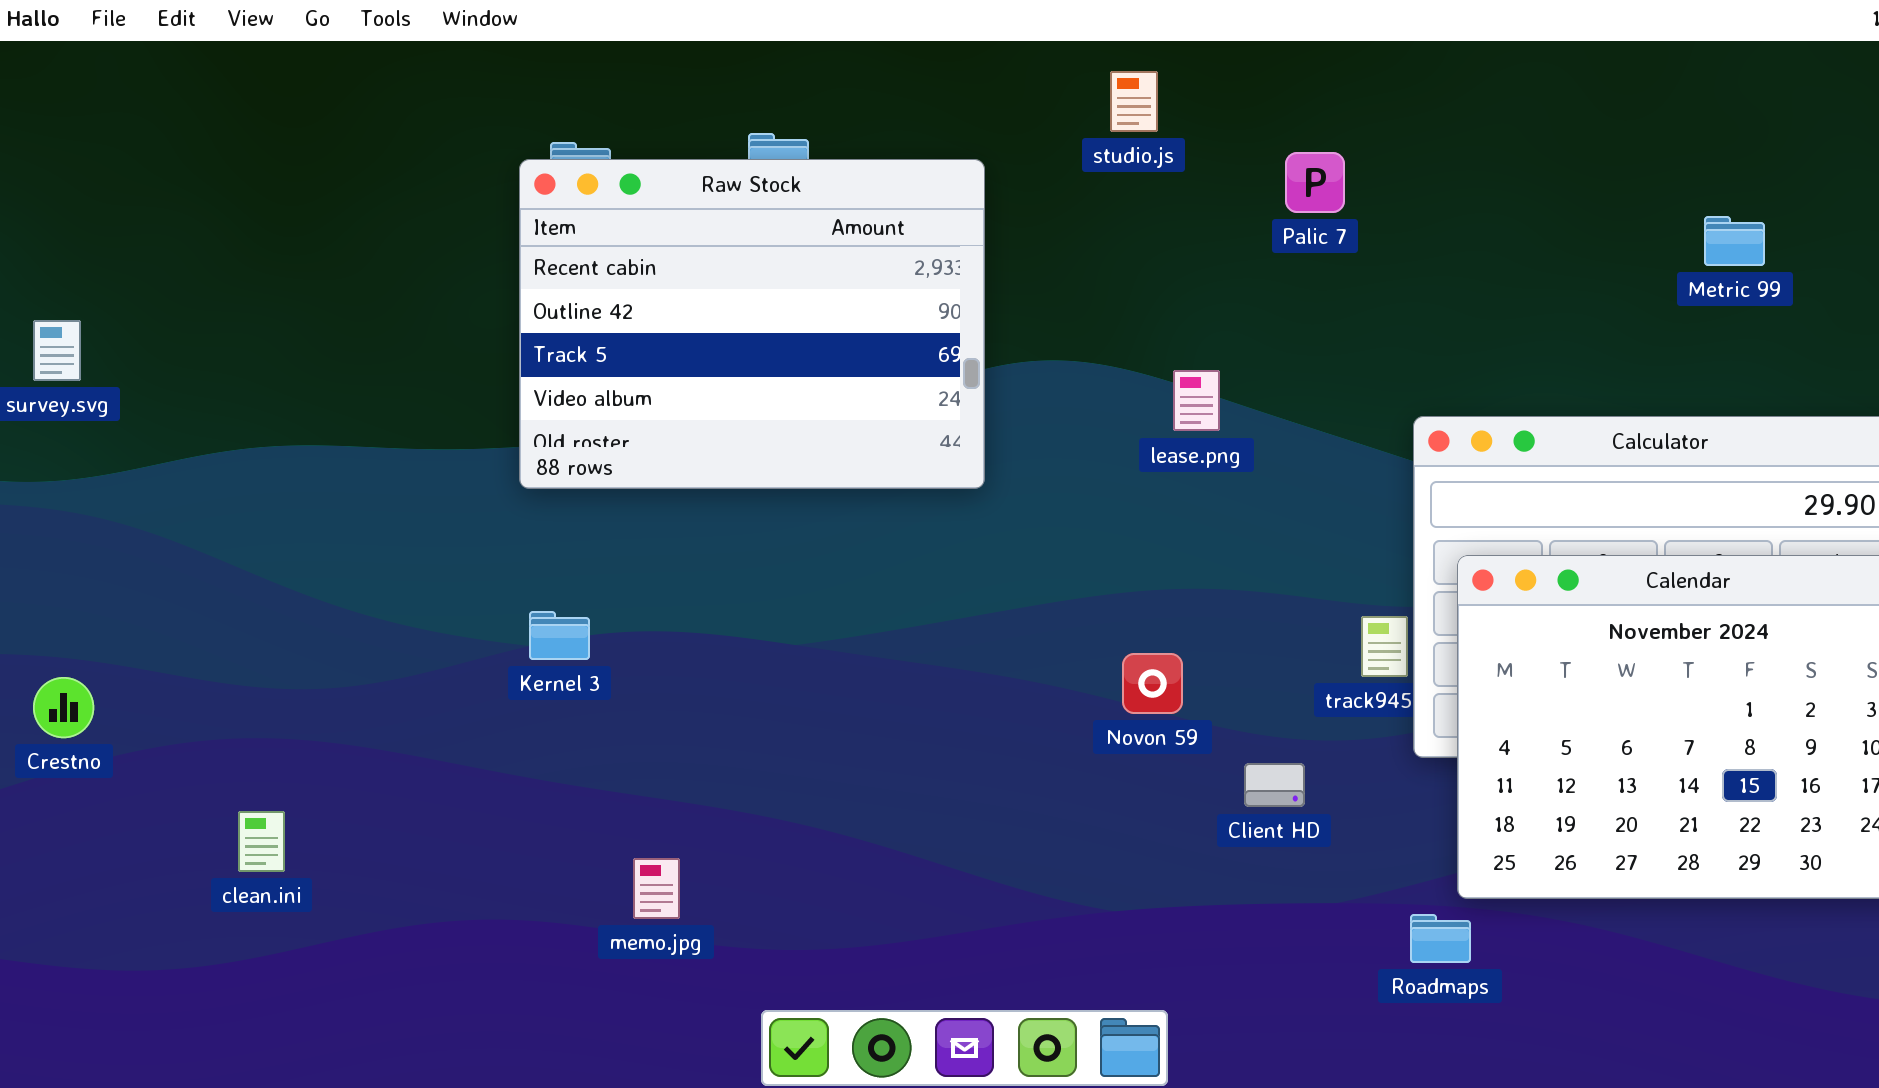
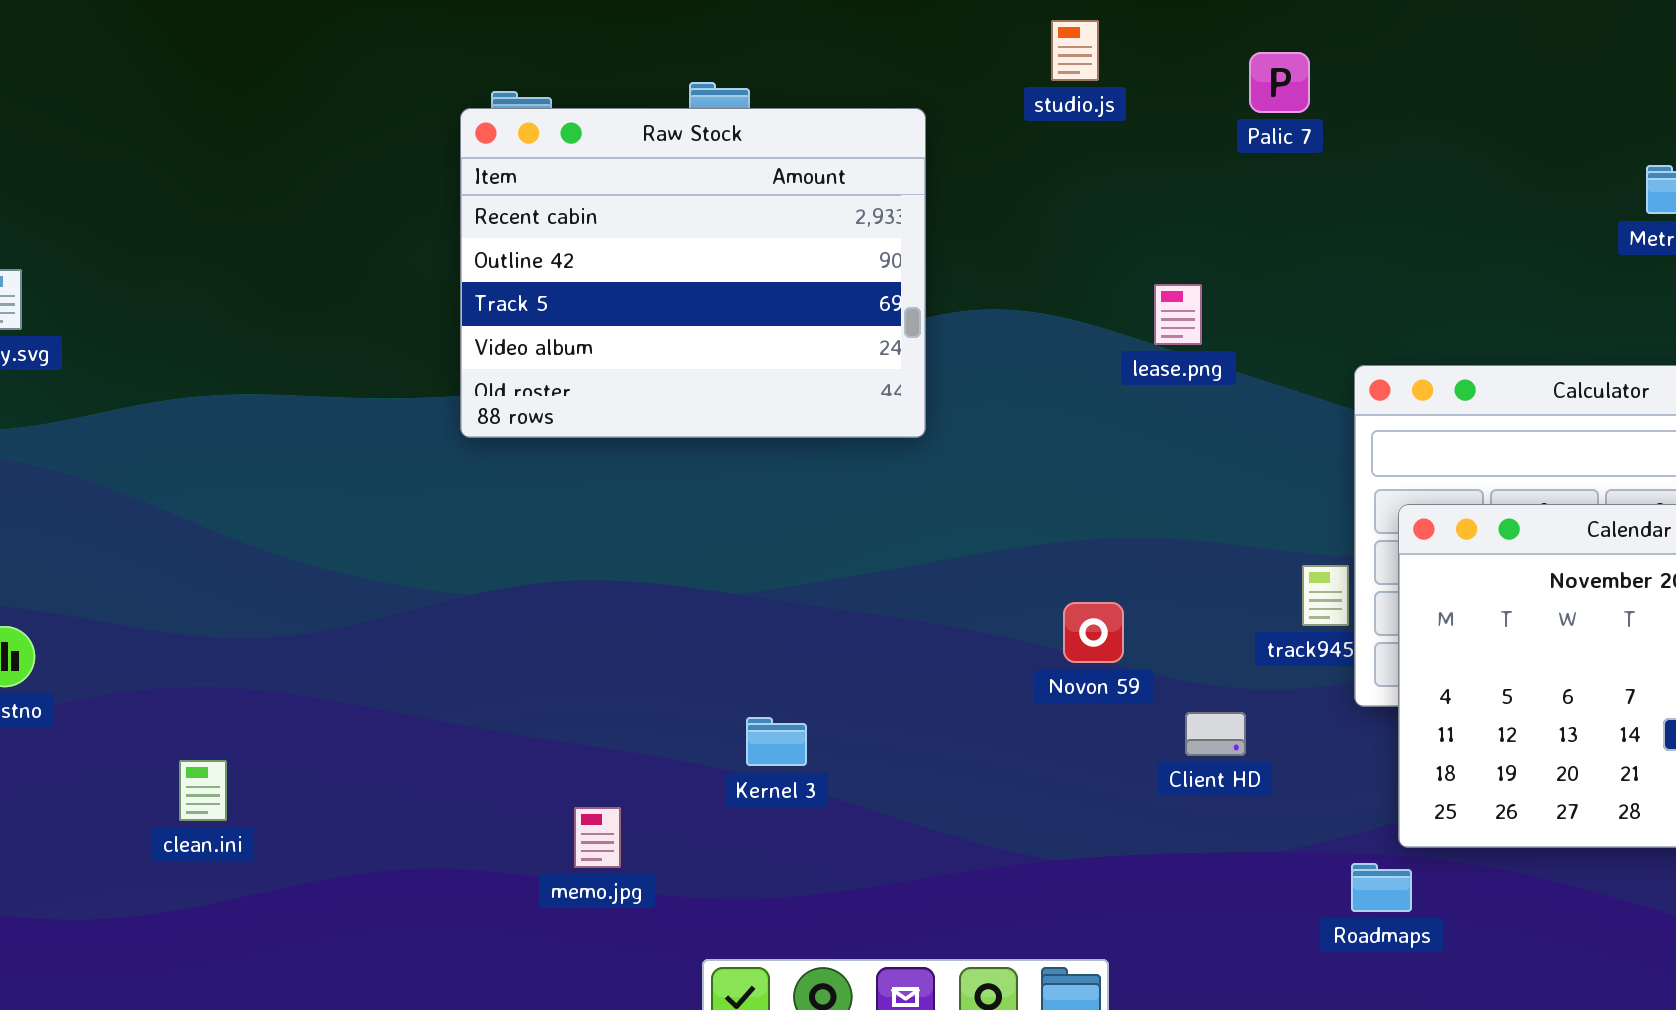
Palic 7: [1285,152,1345,213] -> [1249,52,1310,113], moved
lease.png: [1173,370,1220,431] -> [1154,284,1202,345], moved
Kernel 3: [529,611,590,660] -> [746,717,807,766], moved

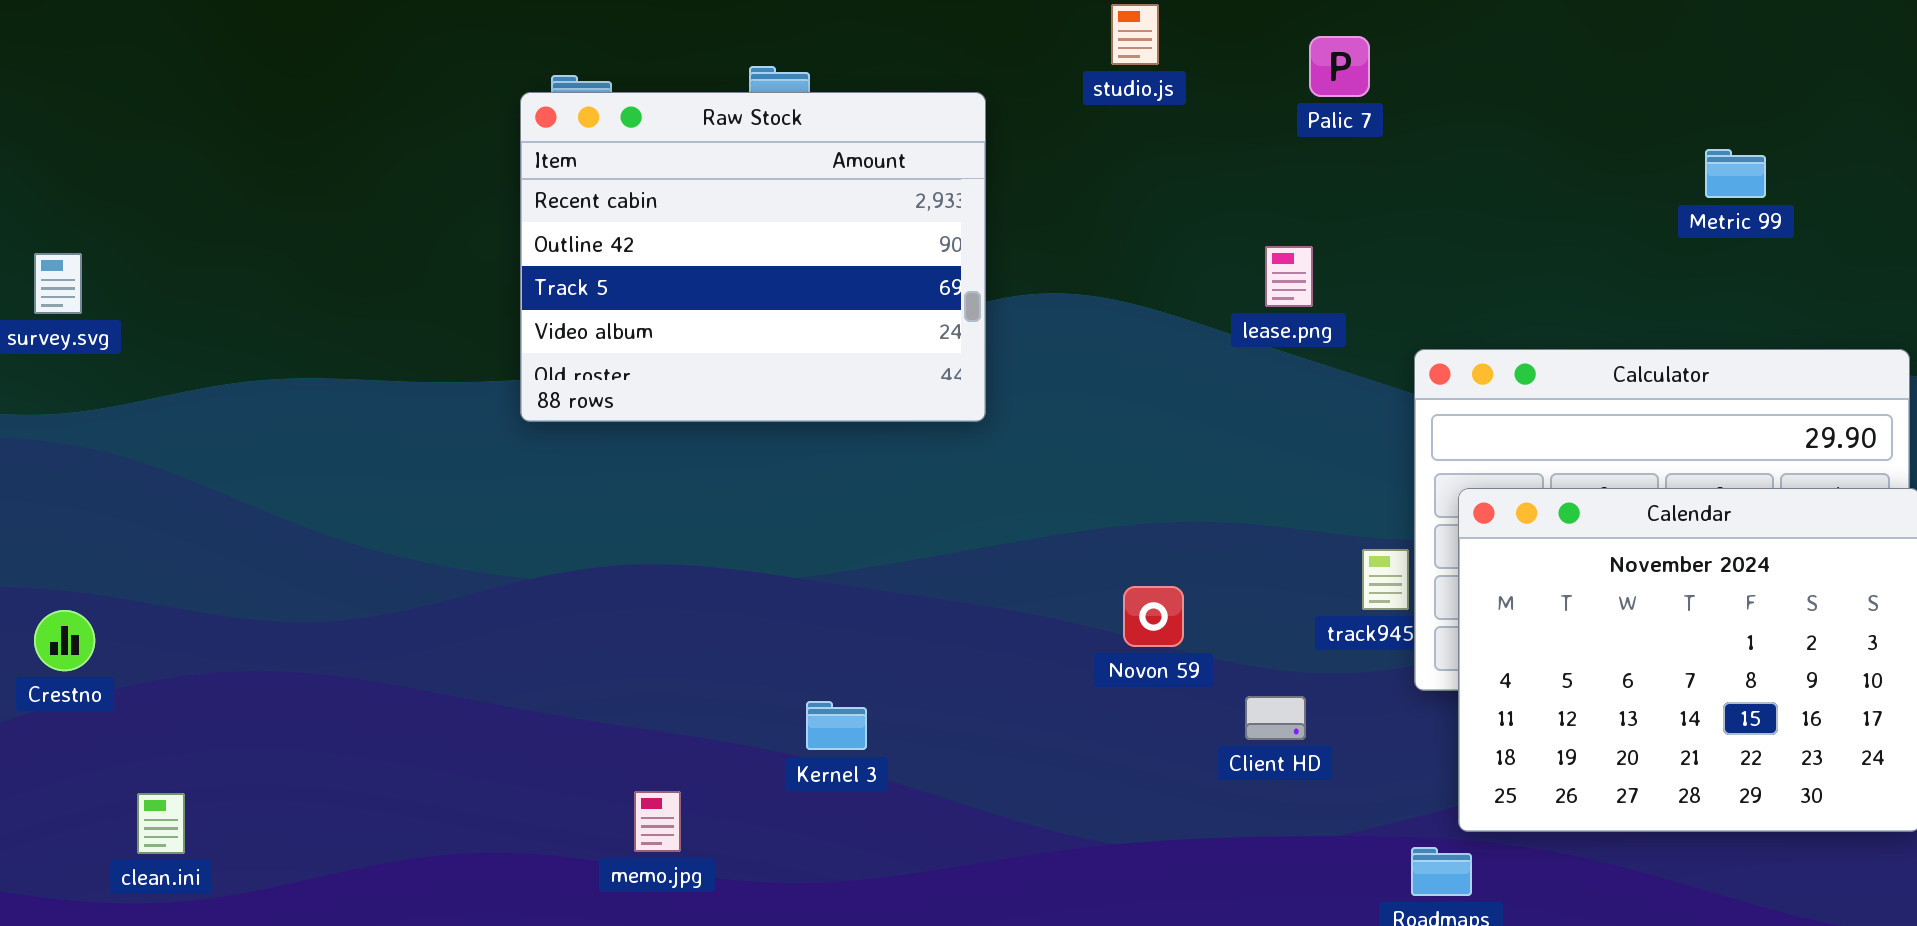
lease.png: [1154,284,1202,345] -> [1265,246,1313,307], moved
clean.ini: [179,760,227,821] -> [137,793,185,854], moved

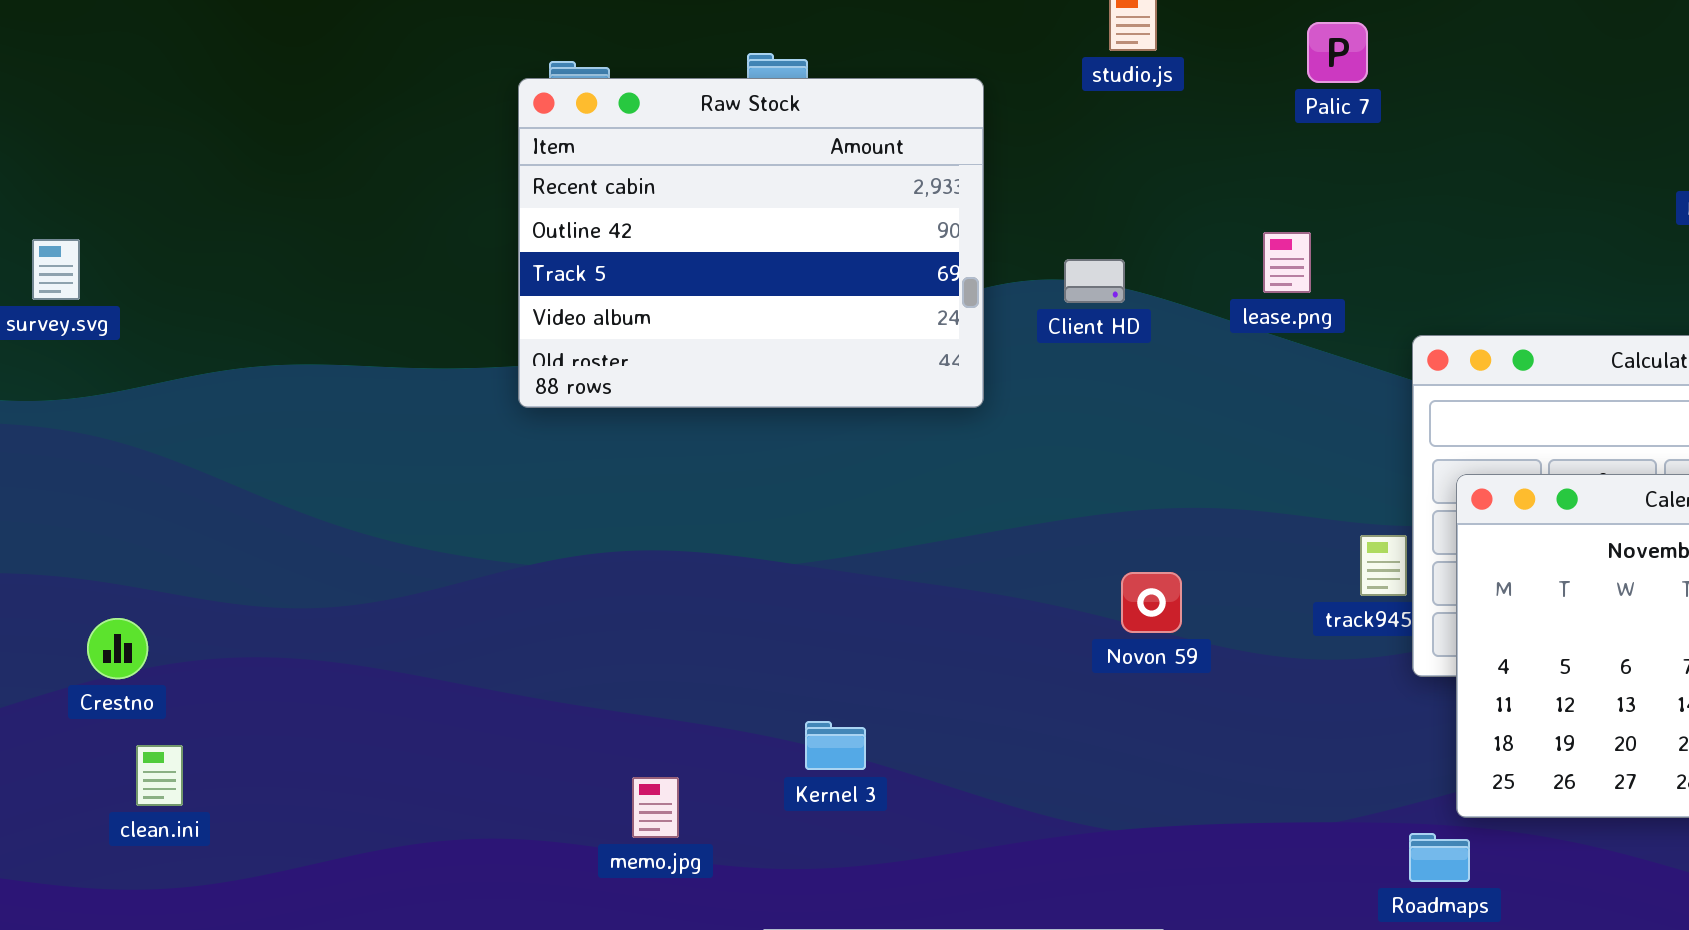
Crestno: [34,610,95,671] -> [87,618,148,679], moved
Client HD: [1245,696,1306,740] -> [1064,259,1125,303], moved
Kernel 3: [806,701,867,750] -> [805,721,866,770], moved
clean.ini: [137,793,185,854] -> [136,745,183,806], moved

